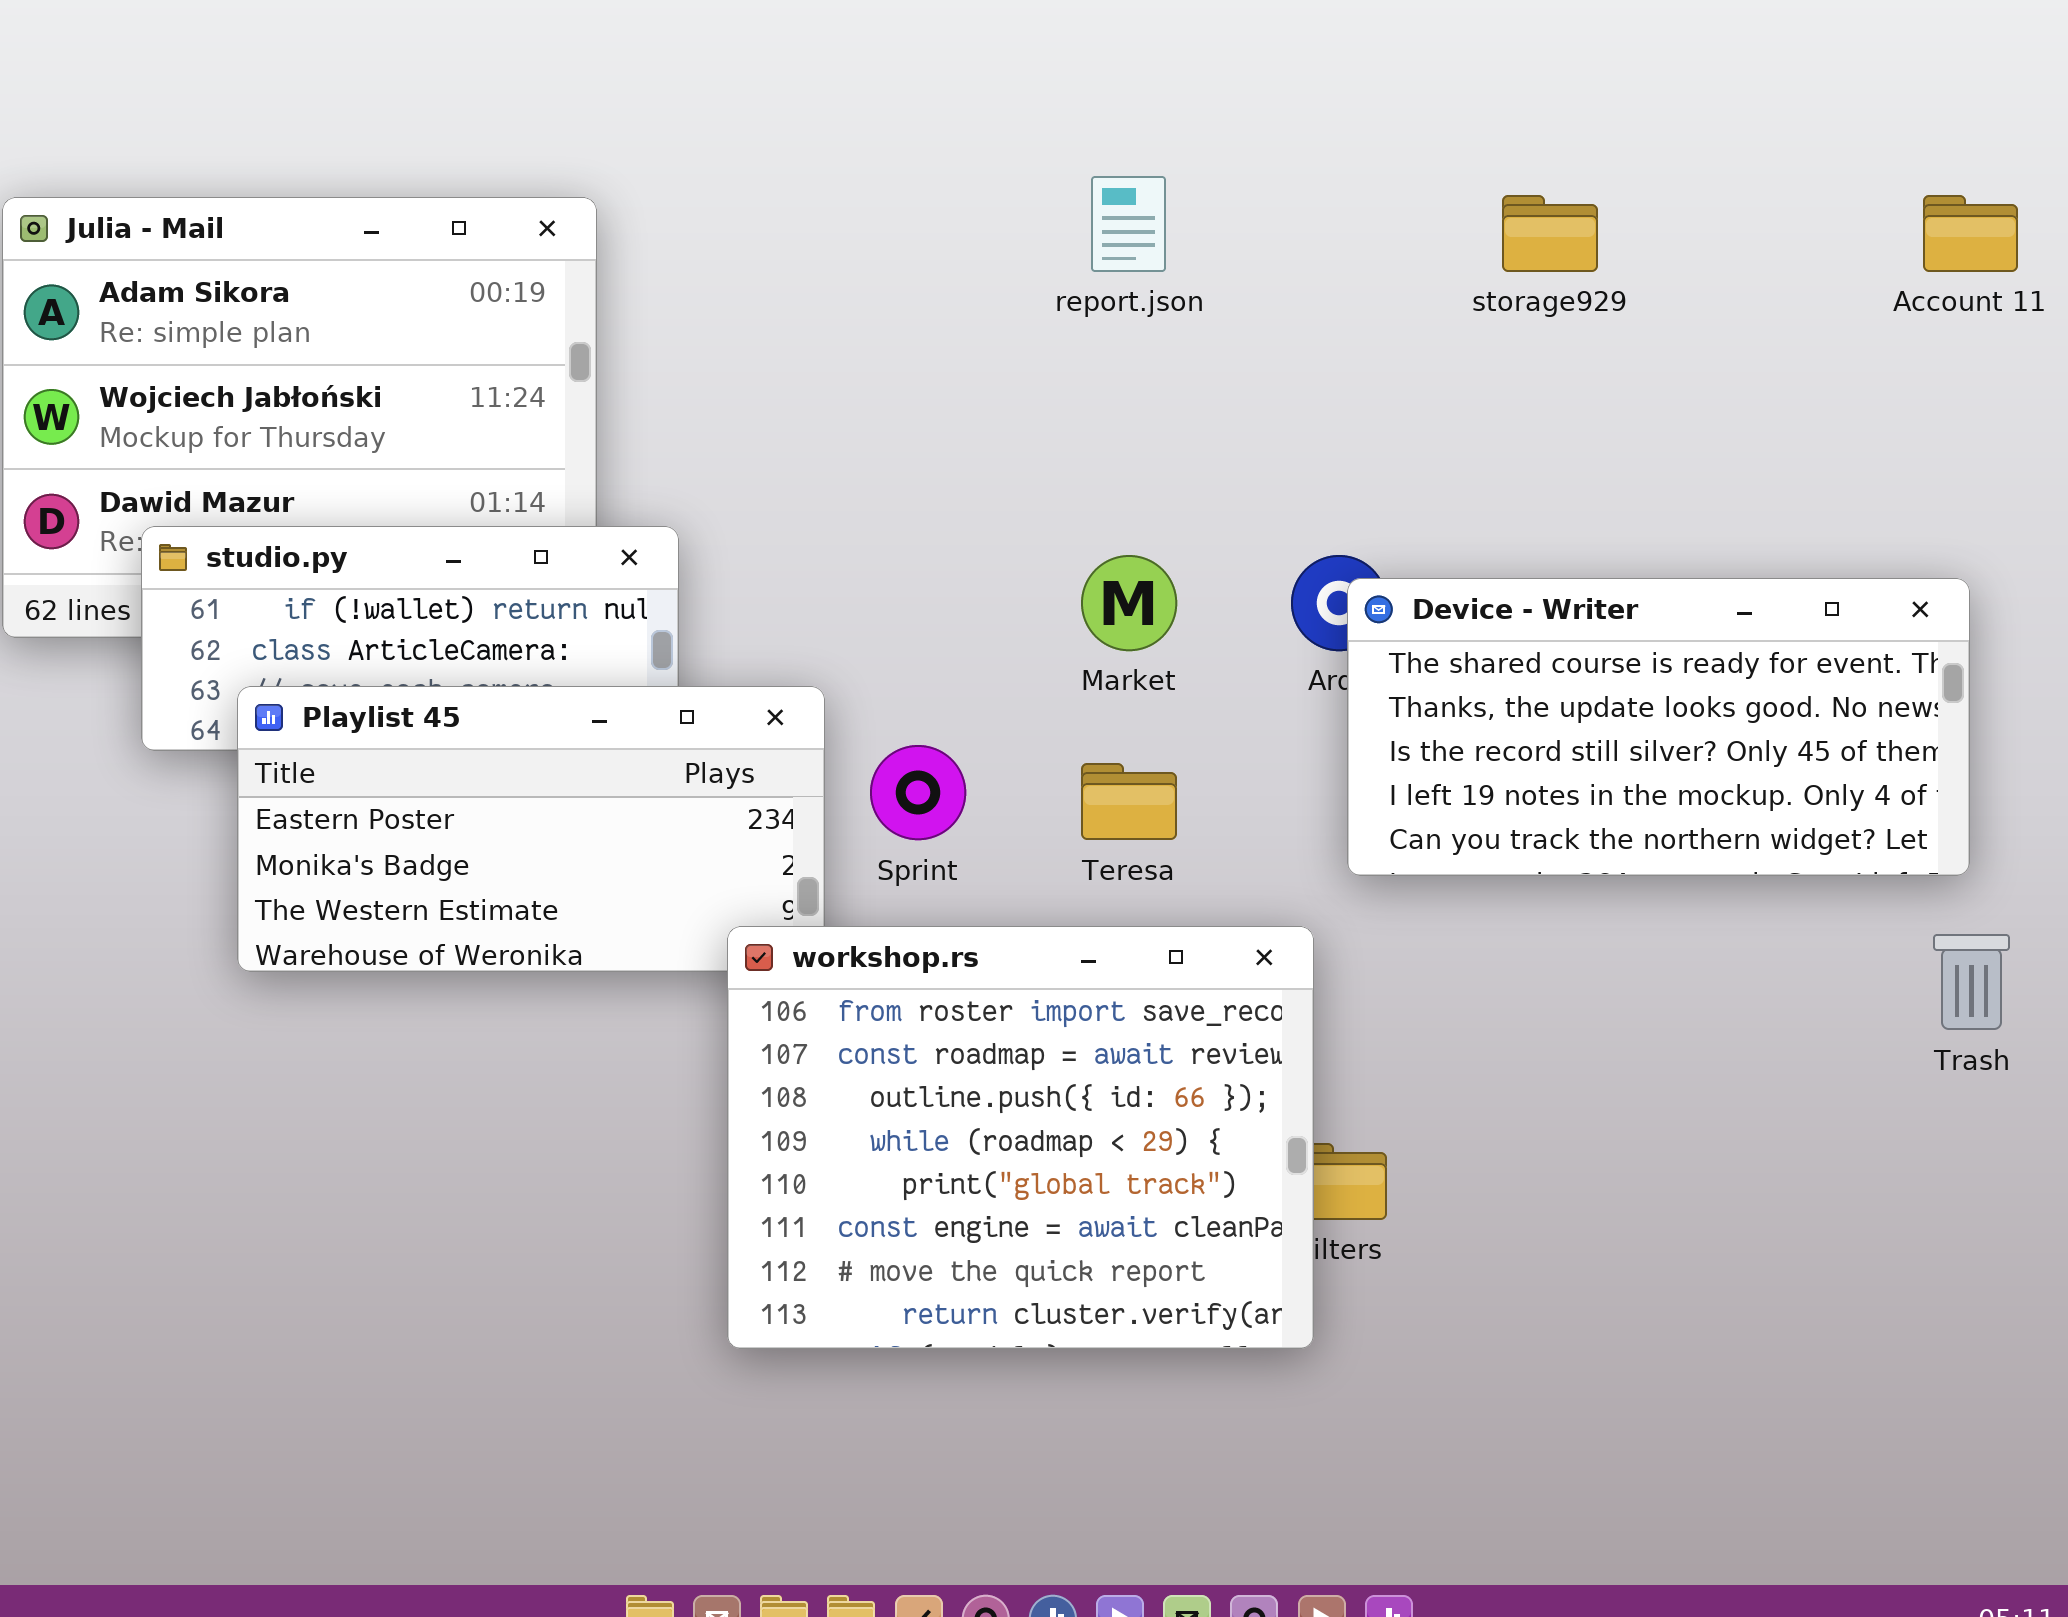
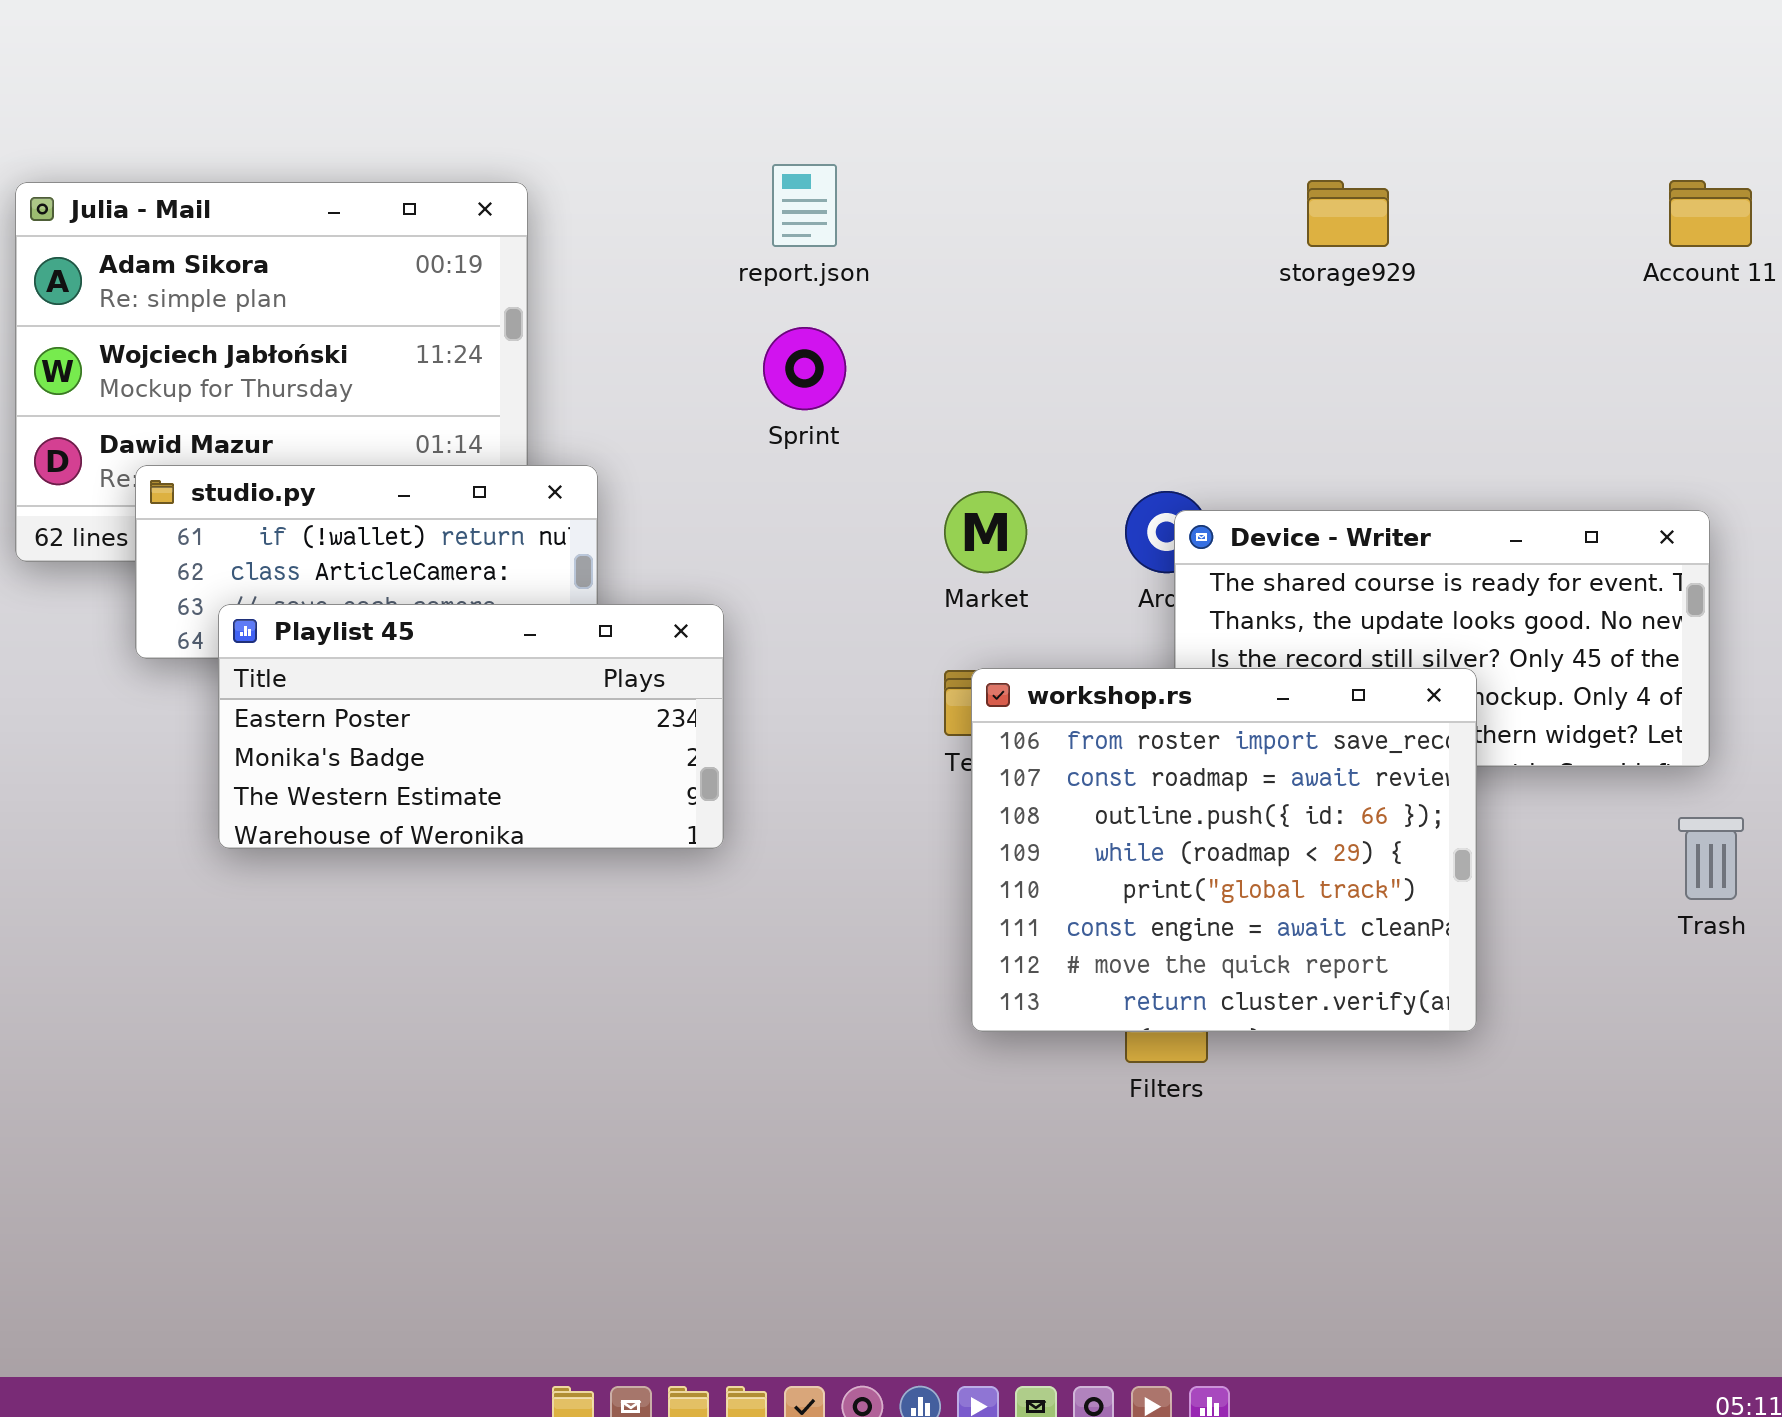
report.json: [1091,176,1166,272] -> [772,164,837,247], moved
Sprint: [870,745,966,840] -> [763,327,846,410], moved
workshop.rs: [727,926,1314,1349] -> [971,668,1477,1032], moved

